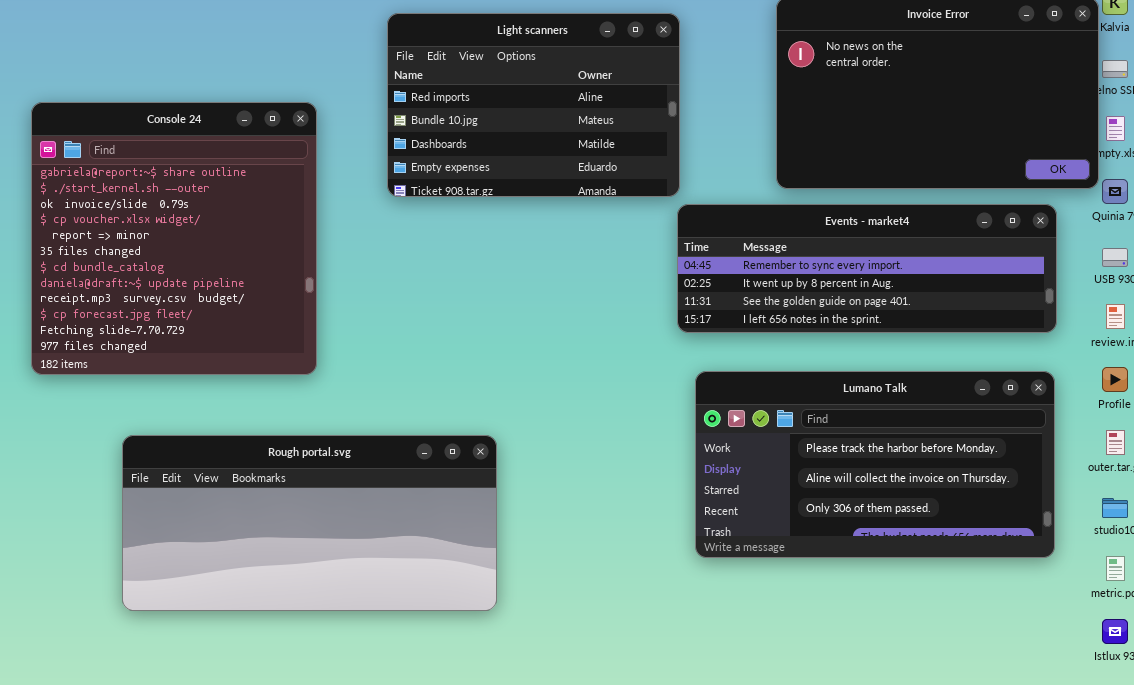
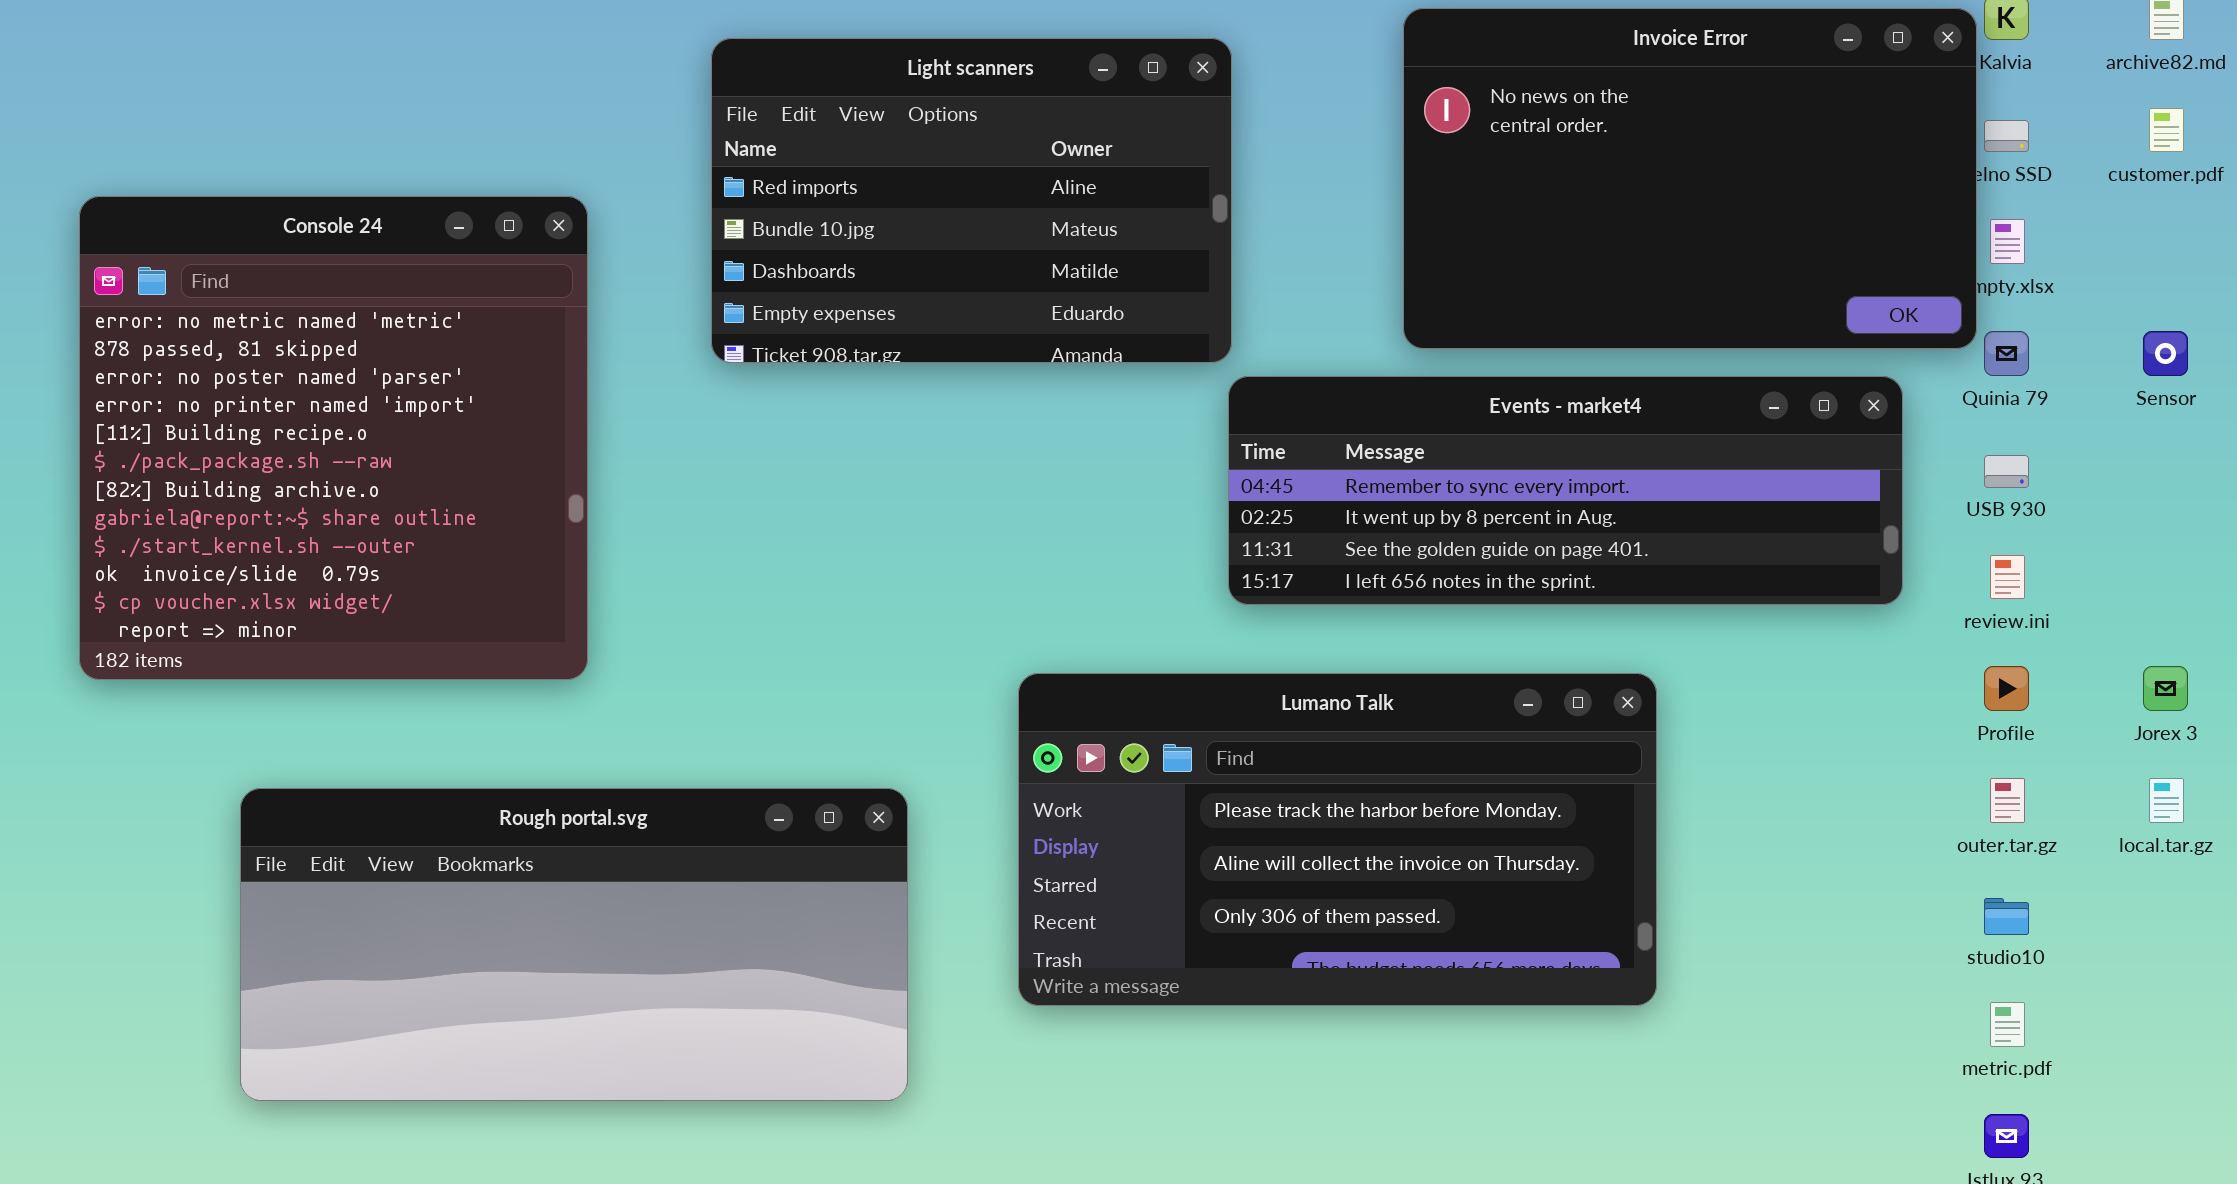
Console 24: [31,102,317,375] -> [79,196,588,680], scrolled up 7 rows
Lumano Talk: [695,371,1055,558] -> [1018,673,1657,1006], moved

